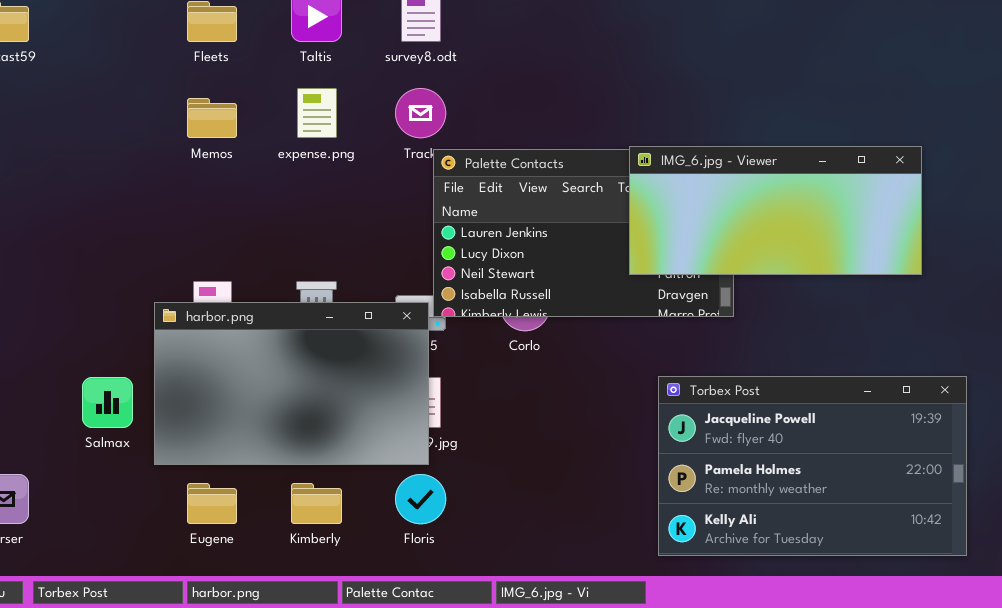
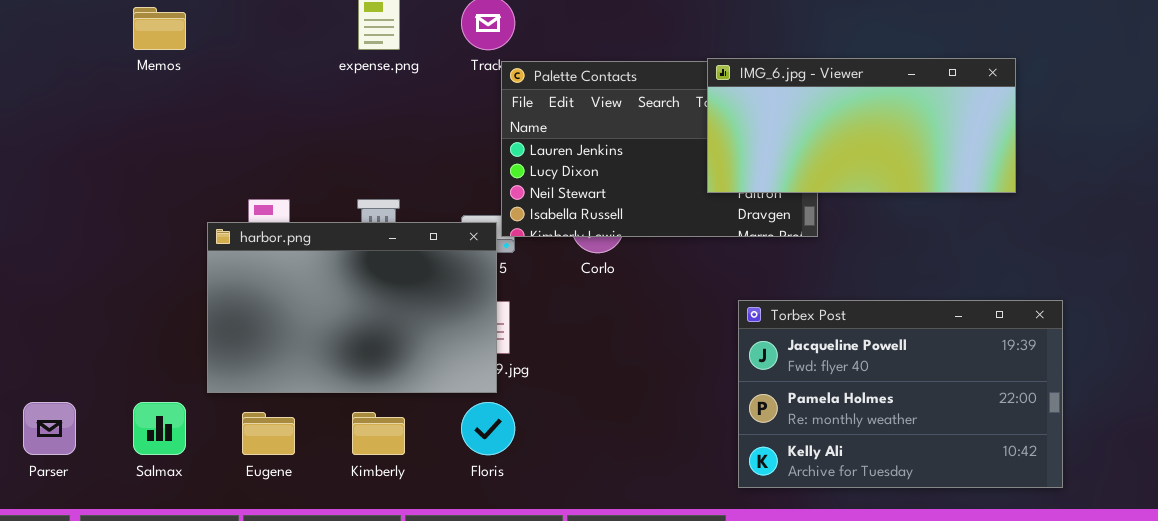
Memos: [187,98,237,138] -> [133,7,186,50], moved
Salmax: [82,377,133,428] -> [133,402,186,455], moved

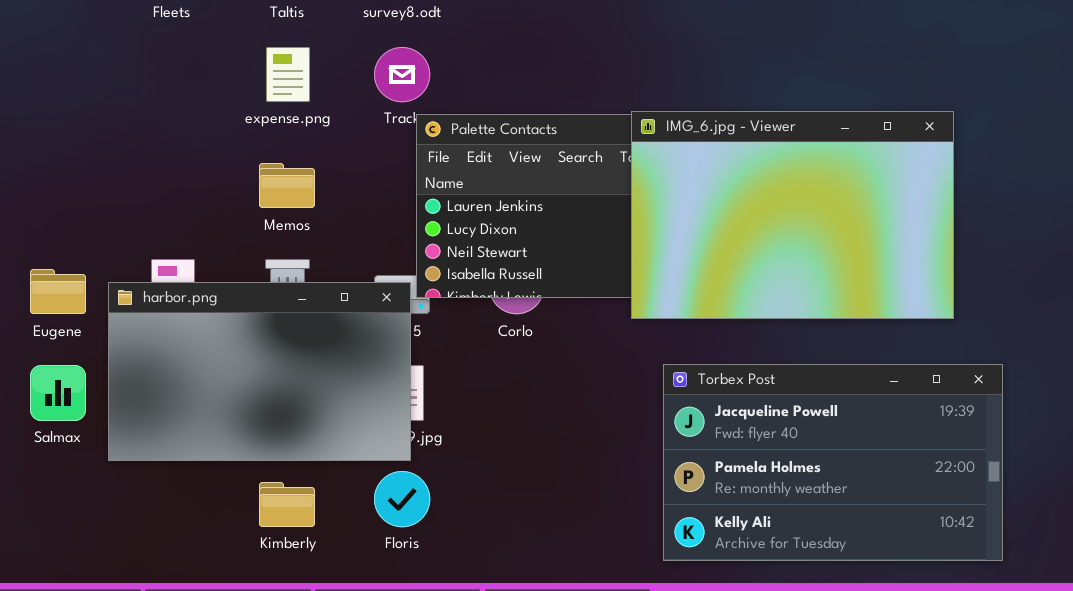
Memos: [133,7,186,50] -> [259,163,315,208], moved
IMG_6.jpg - Viewer: [707,58,1016,193] -> [631,111,954,319], resized
Salmax: [133,402,186,455] -> [30,365,86,421], moved
Eugene: [242,412,295,455] -> [30,269,86,314], moved

